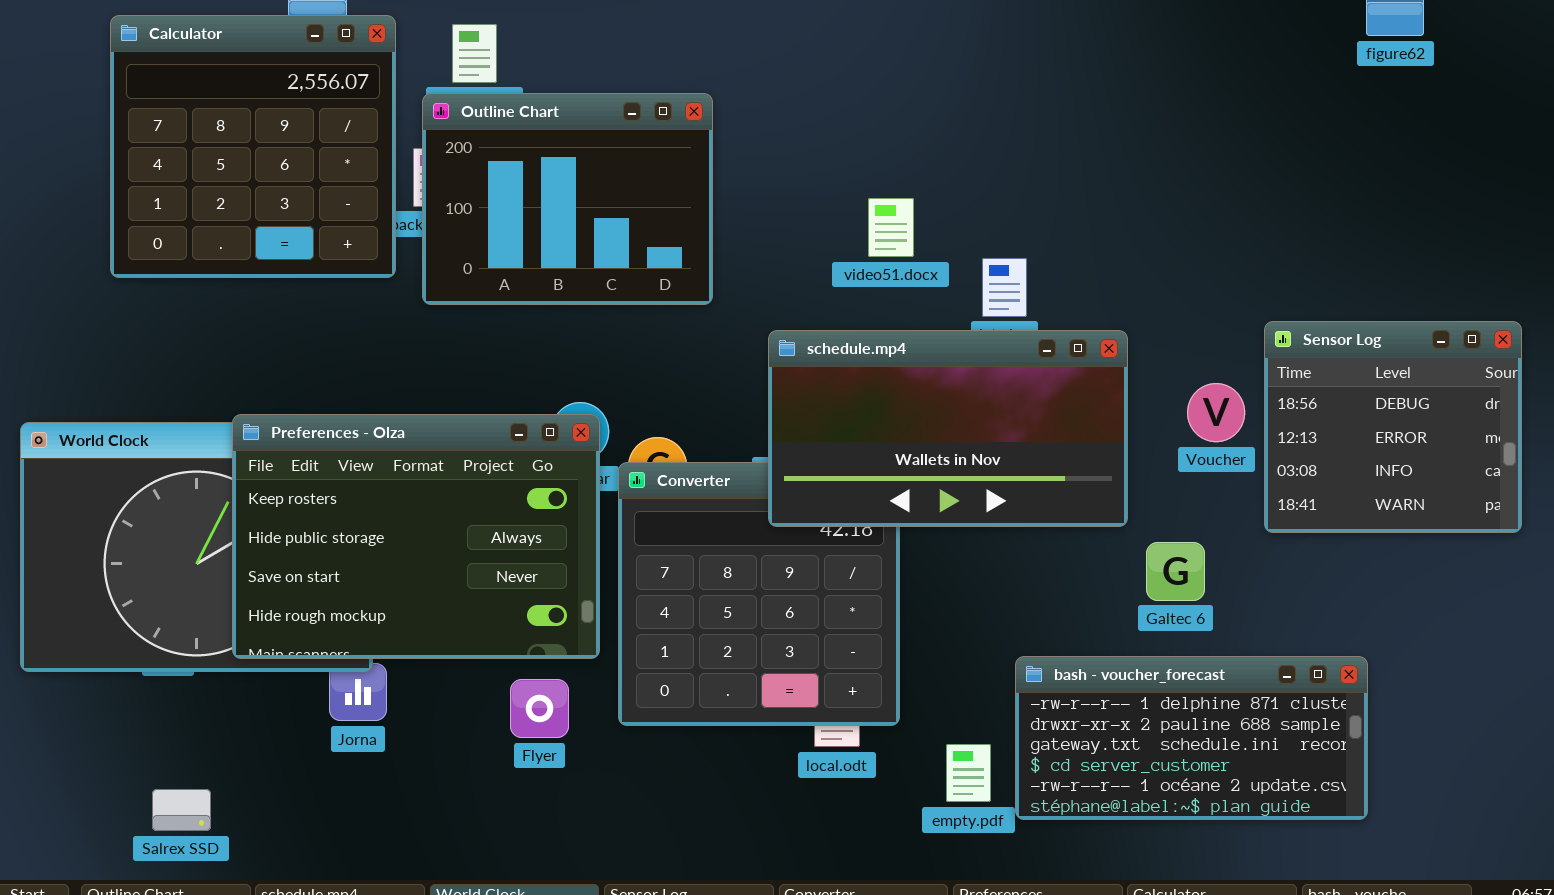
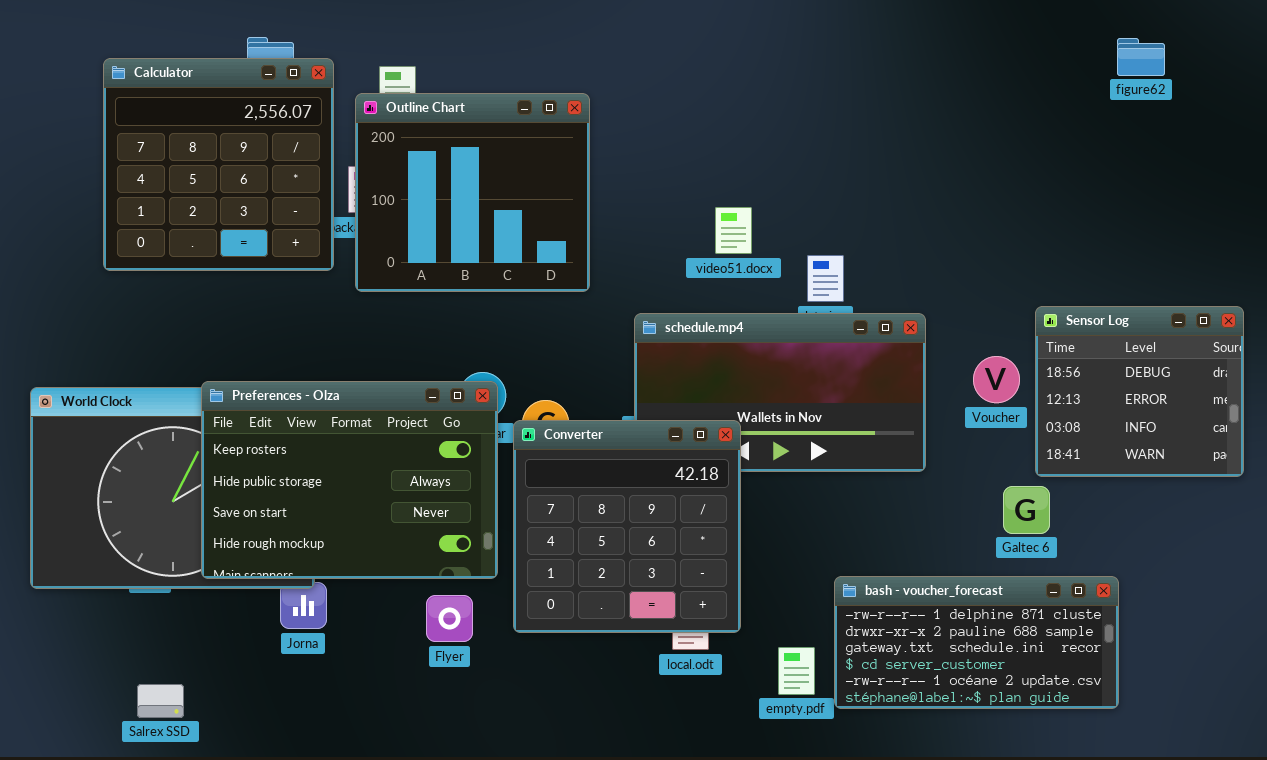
Outline Chart: [422,93,713,305] -> [355,93,590,292], resized
Converter: [618,462,900,726] -> [513,420,741,633], raised
Galtec 6: [1146,542,1205,601] -> [1003,486,1050,534], moved

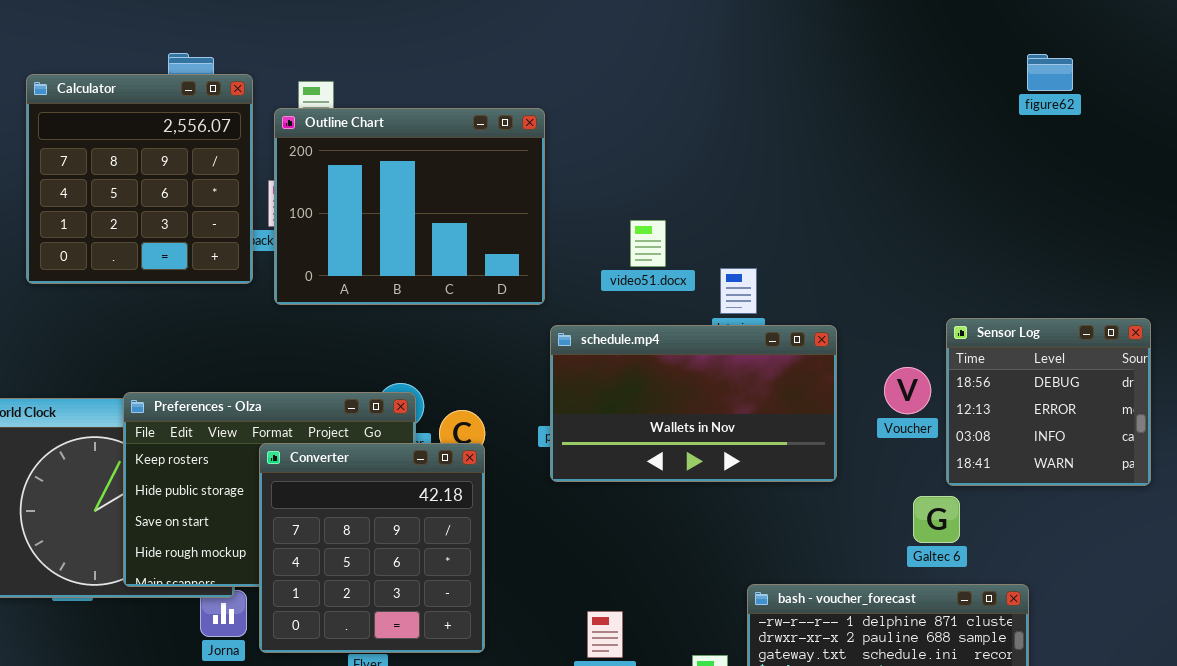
Outline Chart: [355,93,590,292] -> [274,108,545,305], resized
Converter: [513,420,741,633] -> [259,443,485,653], moved

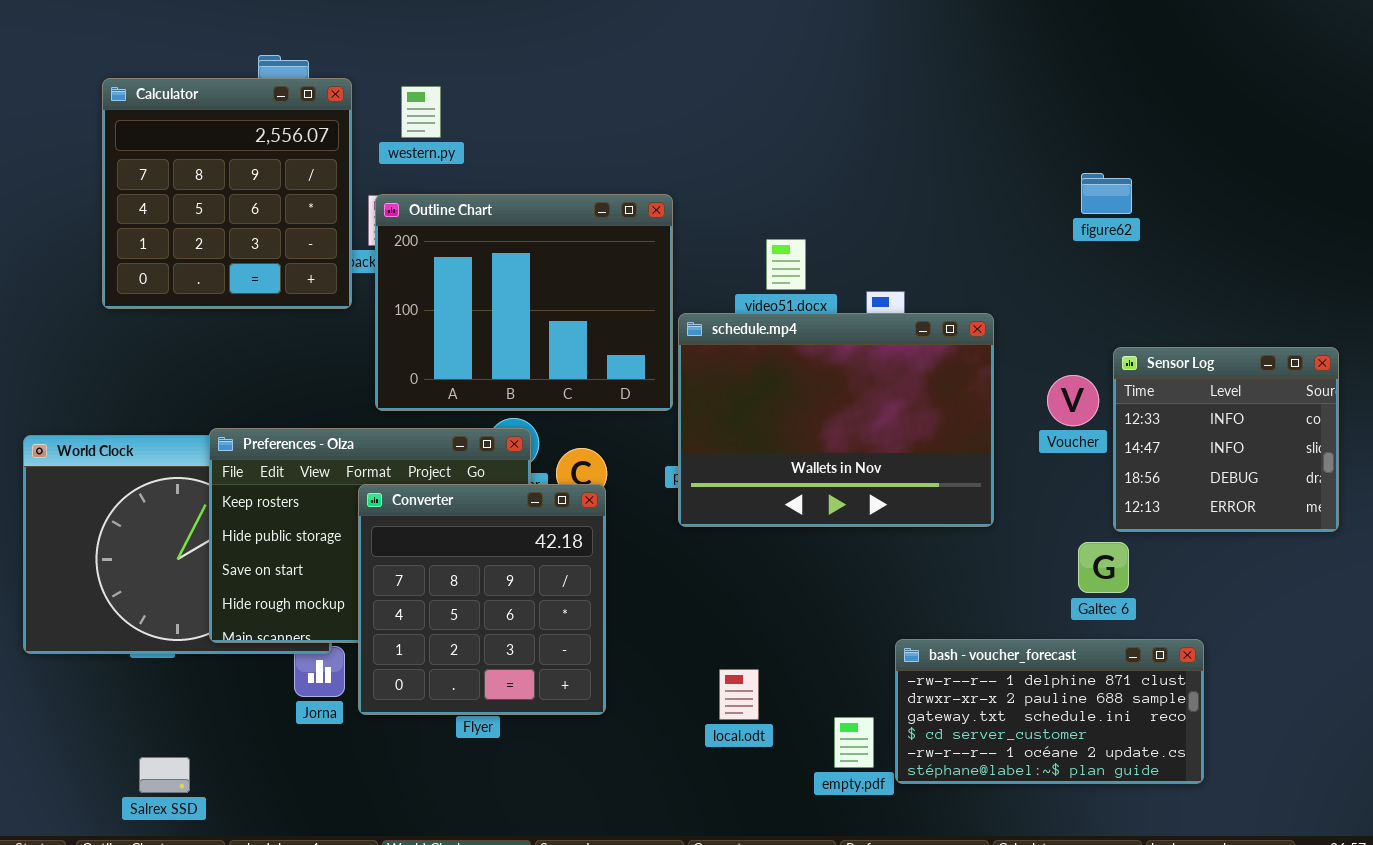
figure62: [1027,54,1073,91] -> [1081,173,1132,214], moved
Outline Chart: [274,108,545,305] -> [375,194,673,411], moved
Sensor Log: [946,318,1151,486] -> [1113,347,1339,532], scrolled up 2 rows
schedule.mp4: [550,325,837,482] -> [678,313,994,527], resized
Voucher: [884,367,931,414] -> [1047,375,1099,426], moved

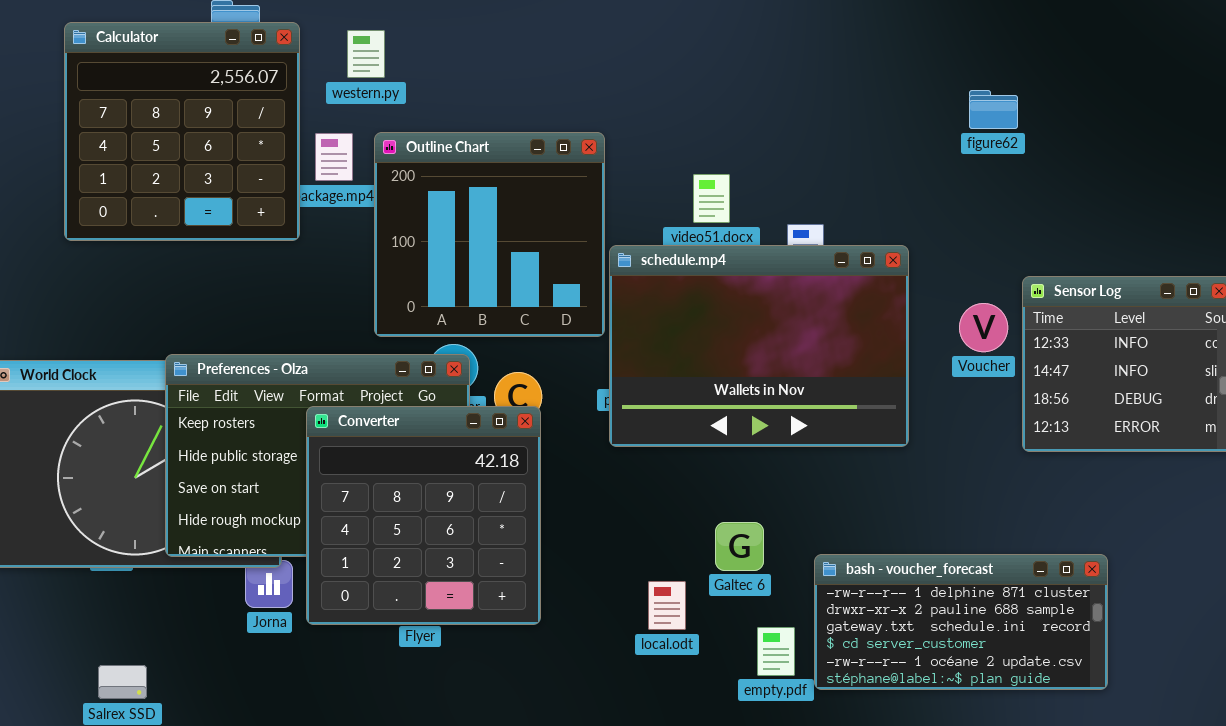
figure62: [1081,173,1132,214] -> [969,90,1018,129], moved
Outline Chart: [375,194,673,411] -> [374,132,605,337], resized
Galtec 6: [1078,542,1129,593] -> [715,522,764,571], moved

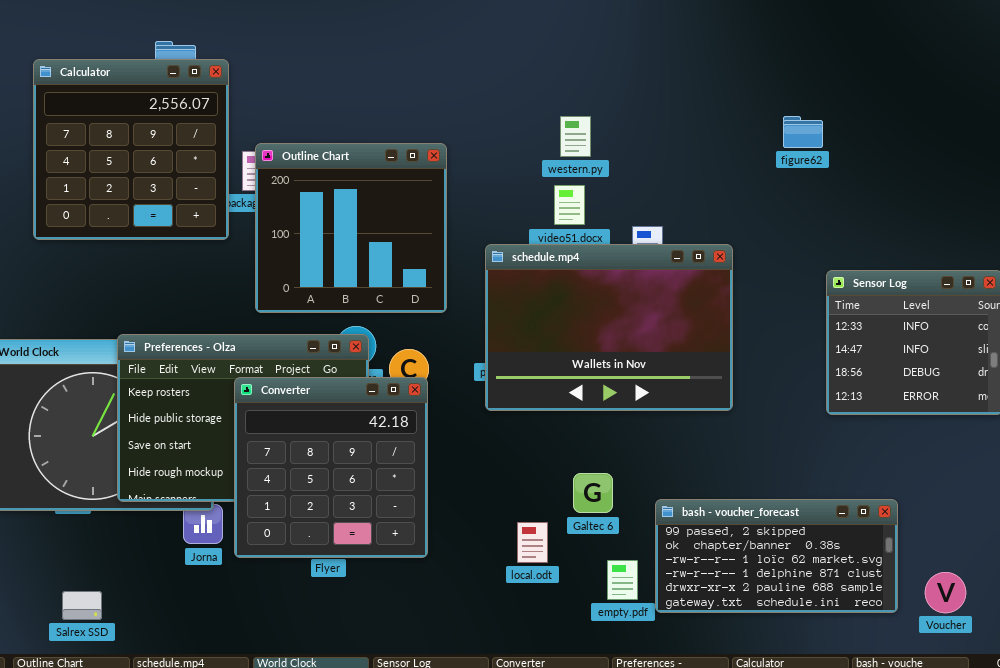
western.py: [347,30,385,78] -> [560,116,591,157], moved
Outline Chart: [374,132,605,337] -> [255,143,447,313], moved
Voucher: [959,303,1008,352] -> [925,572,966,613], moved
bash - voucher_forecast: [814,554,1108,690] -> [655,499,898,613], scrolled up 3 rows

